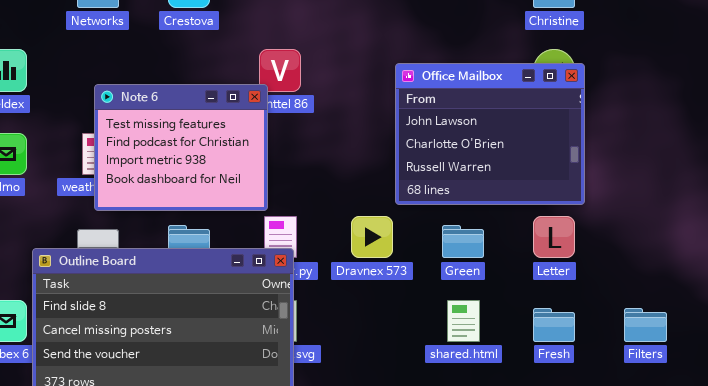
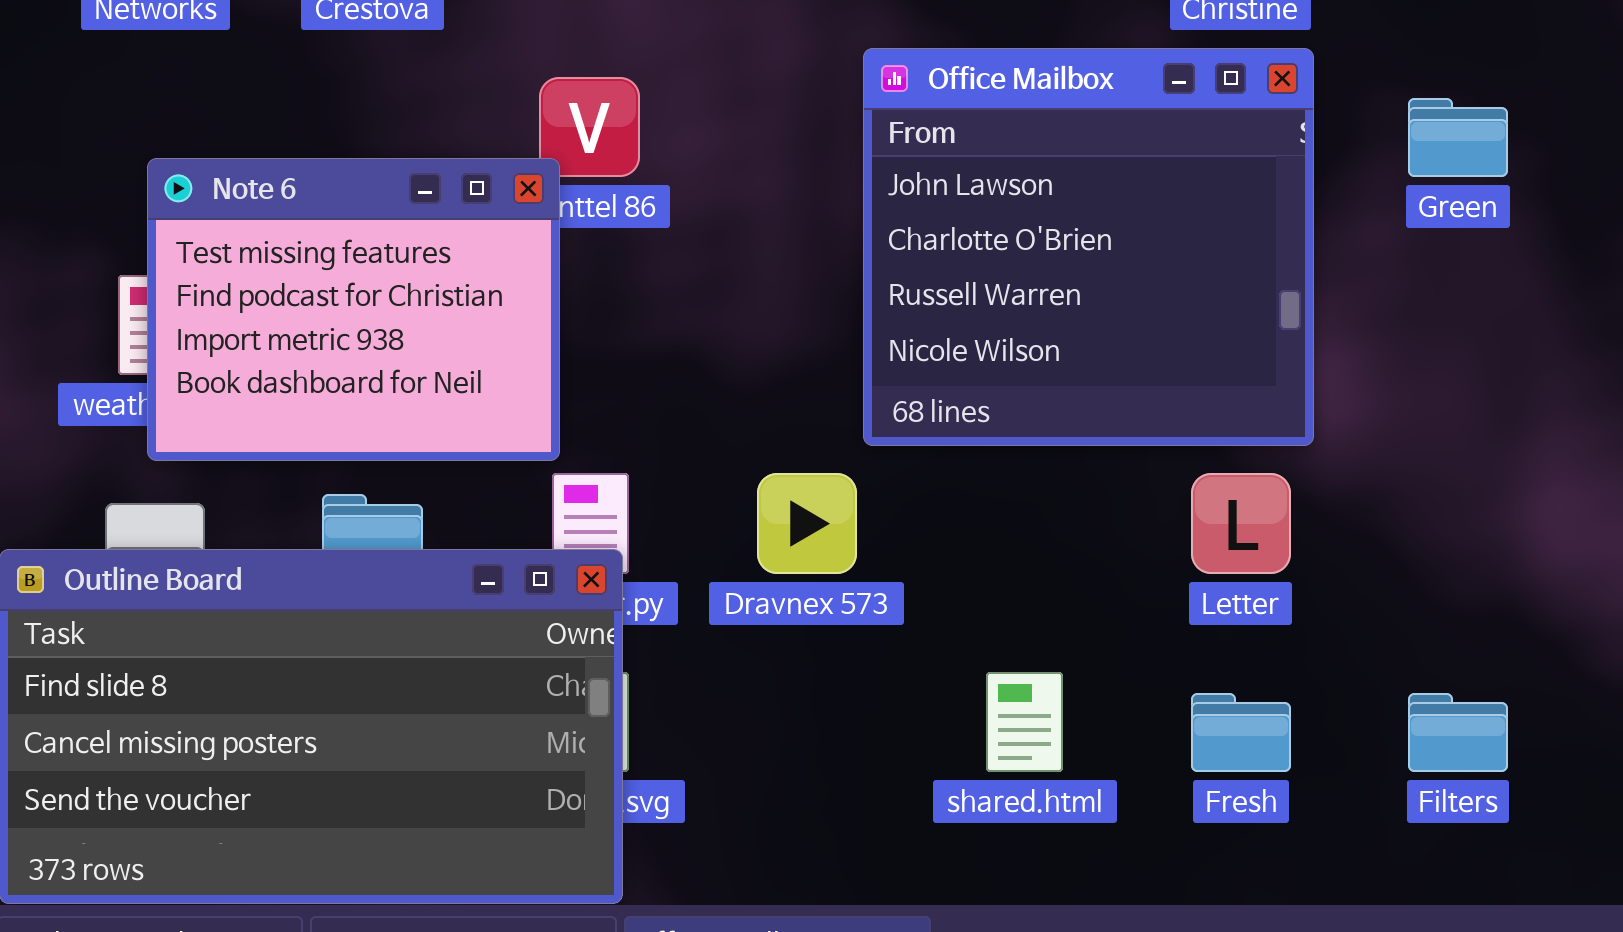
Office Mailbox: [395,63,585,205] -> [863,48,1314,446], resized
Green: [442,225,484,258] -> [1408,98,1508,177], moved

